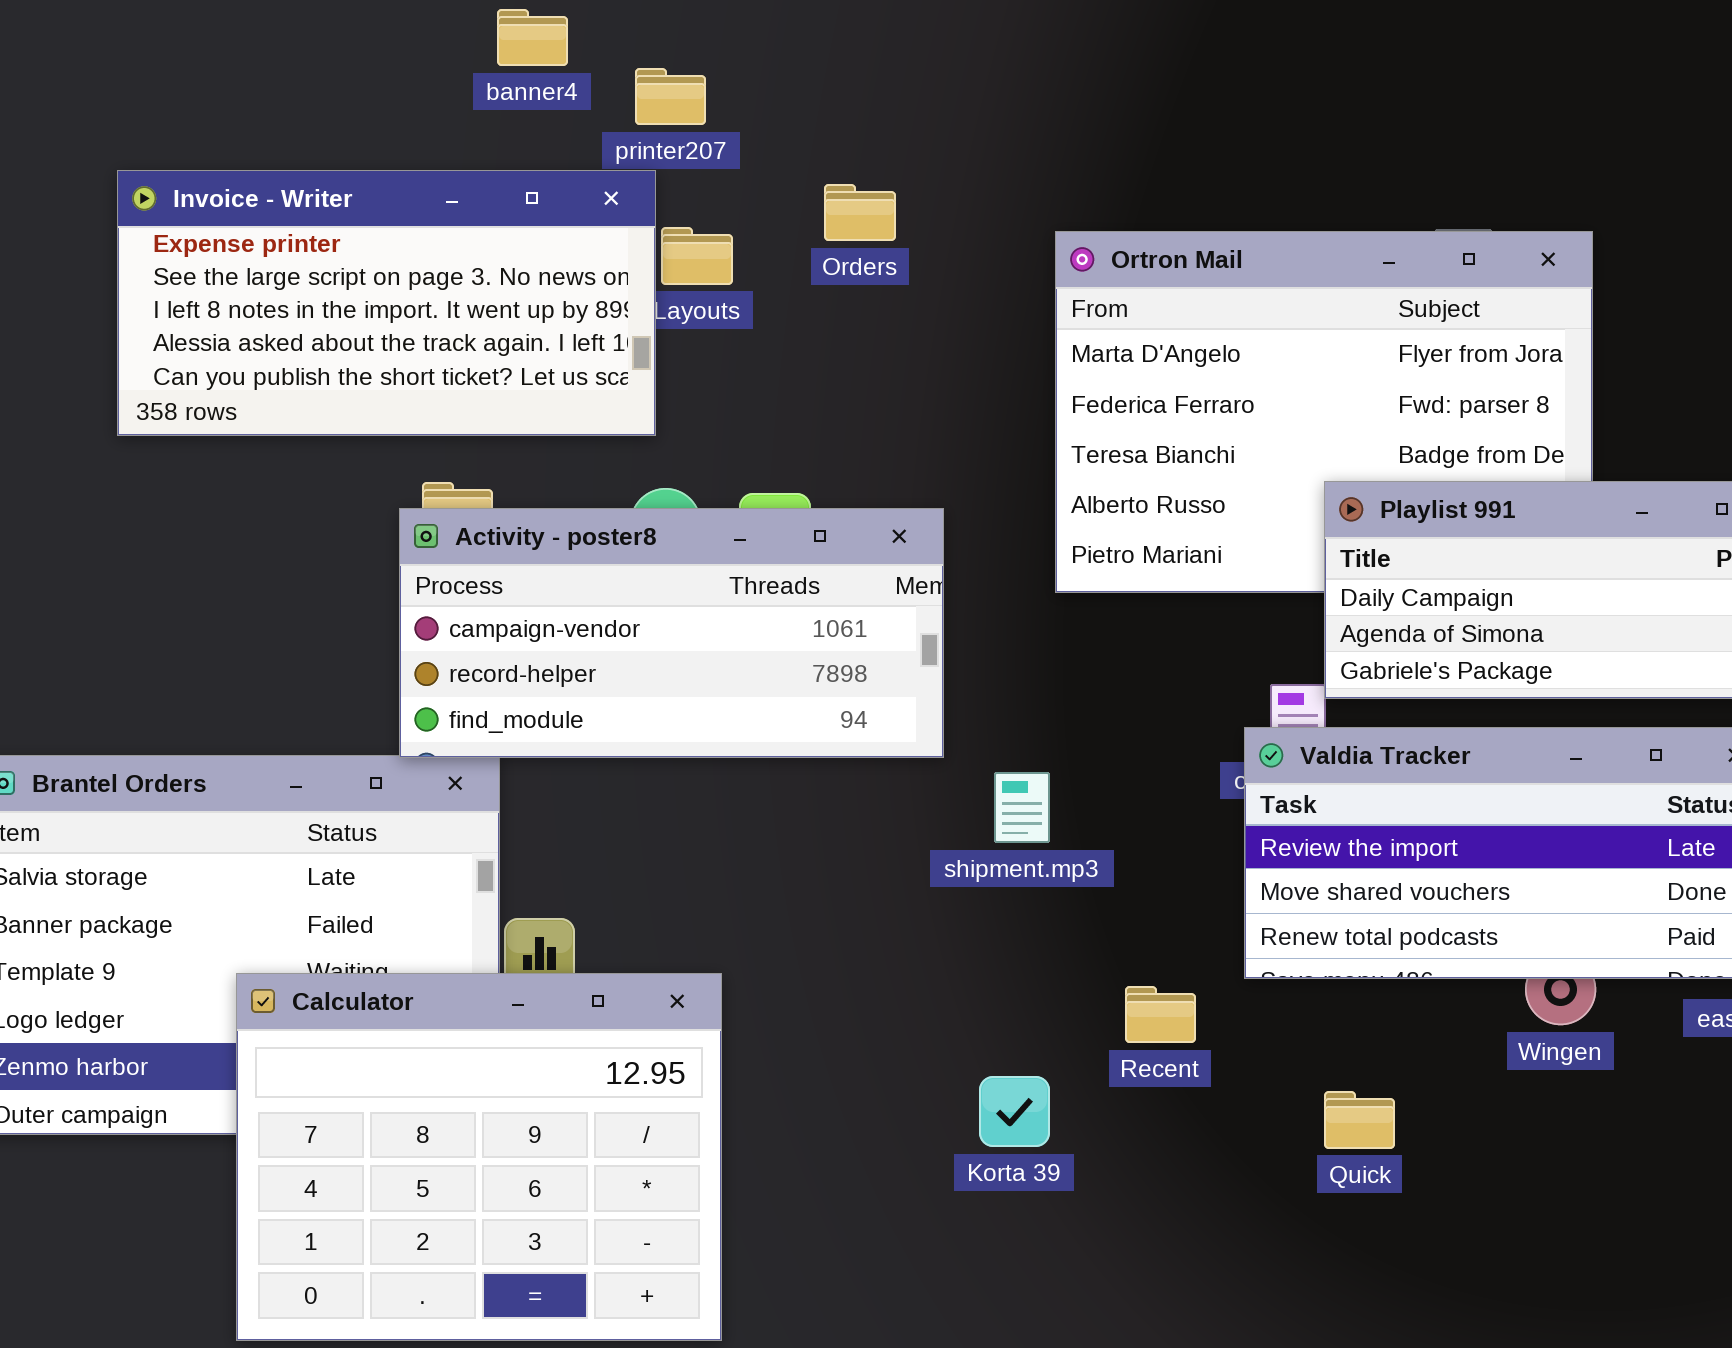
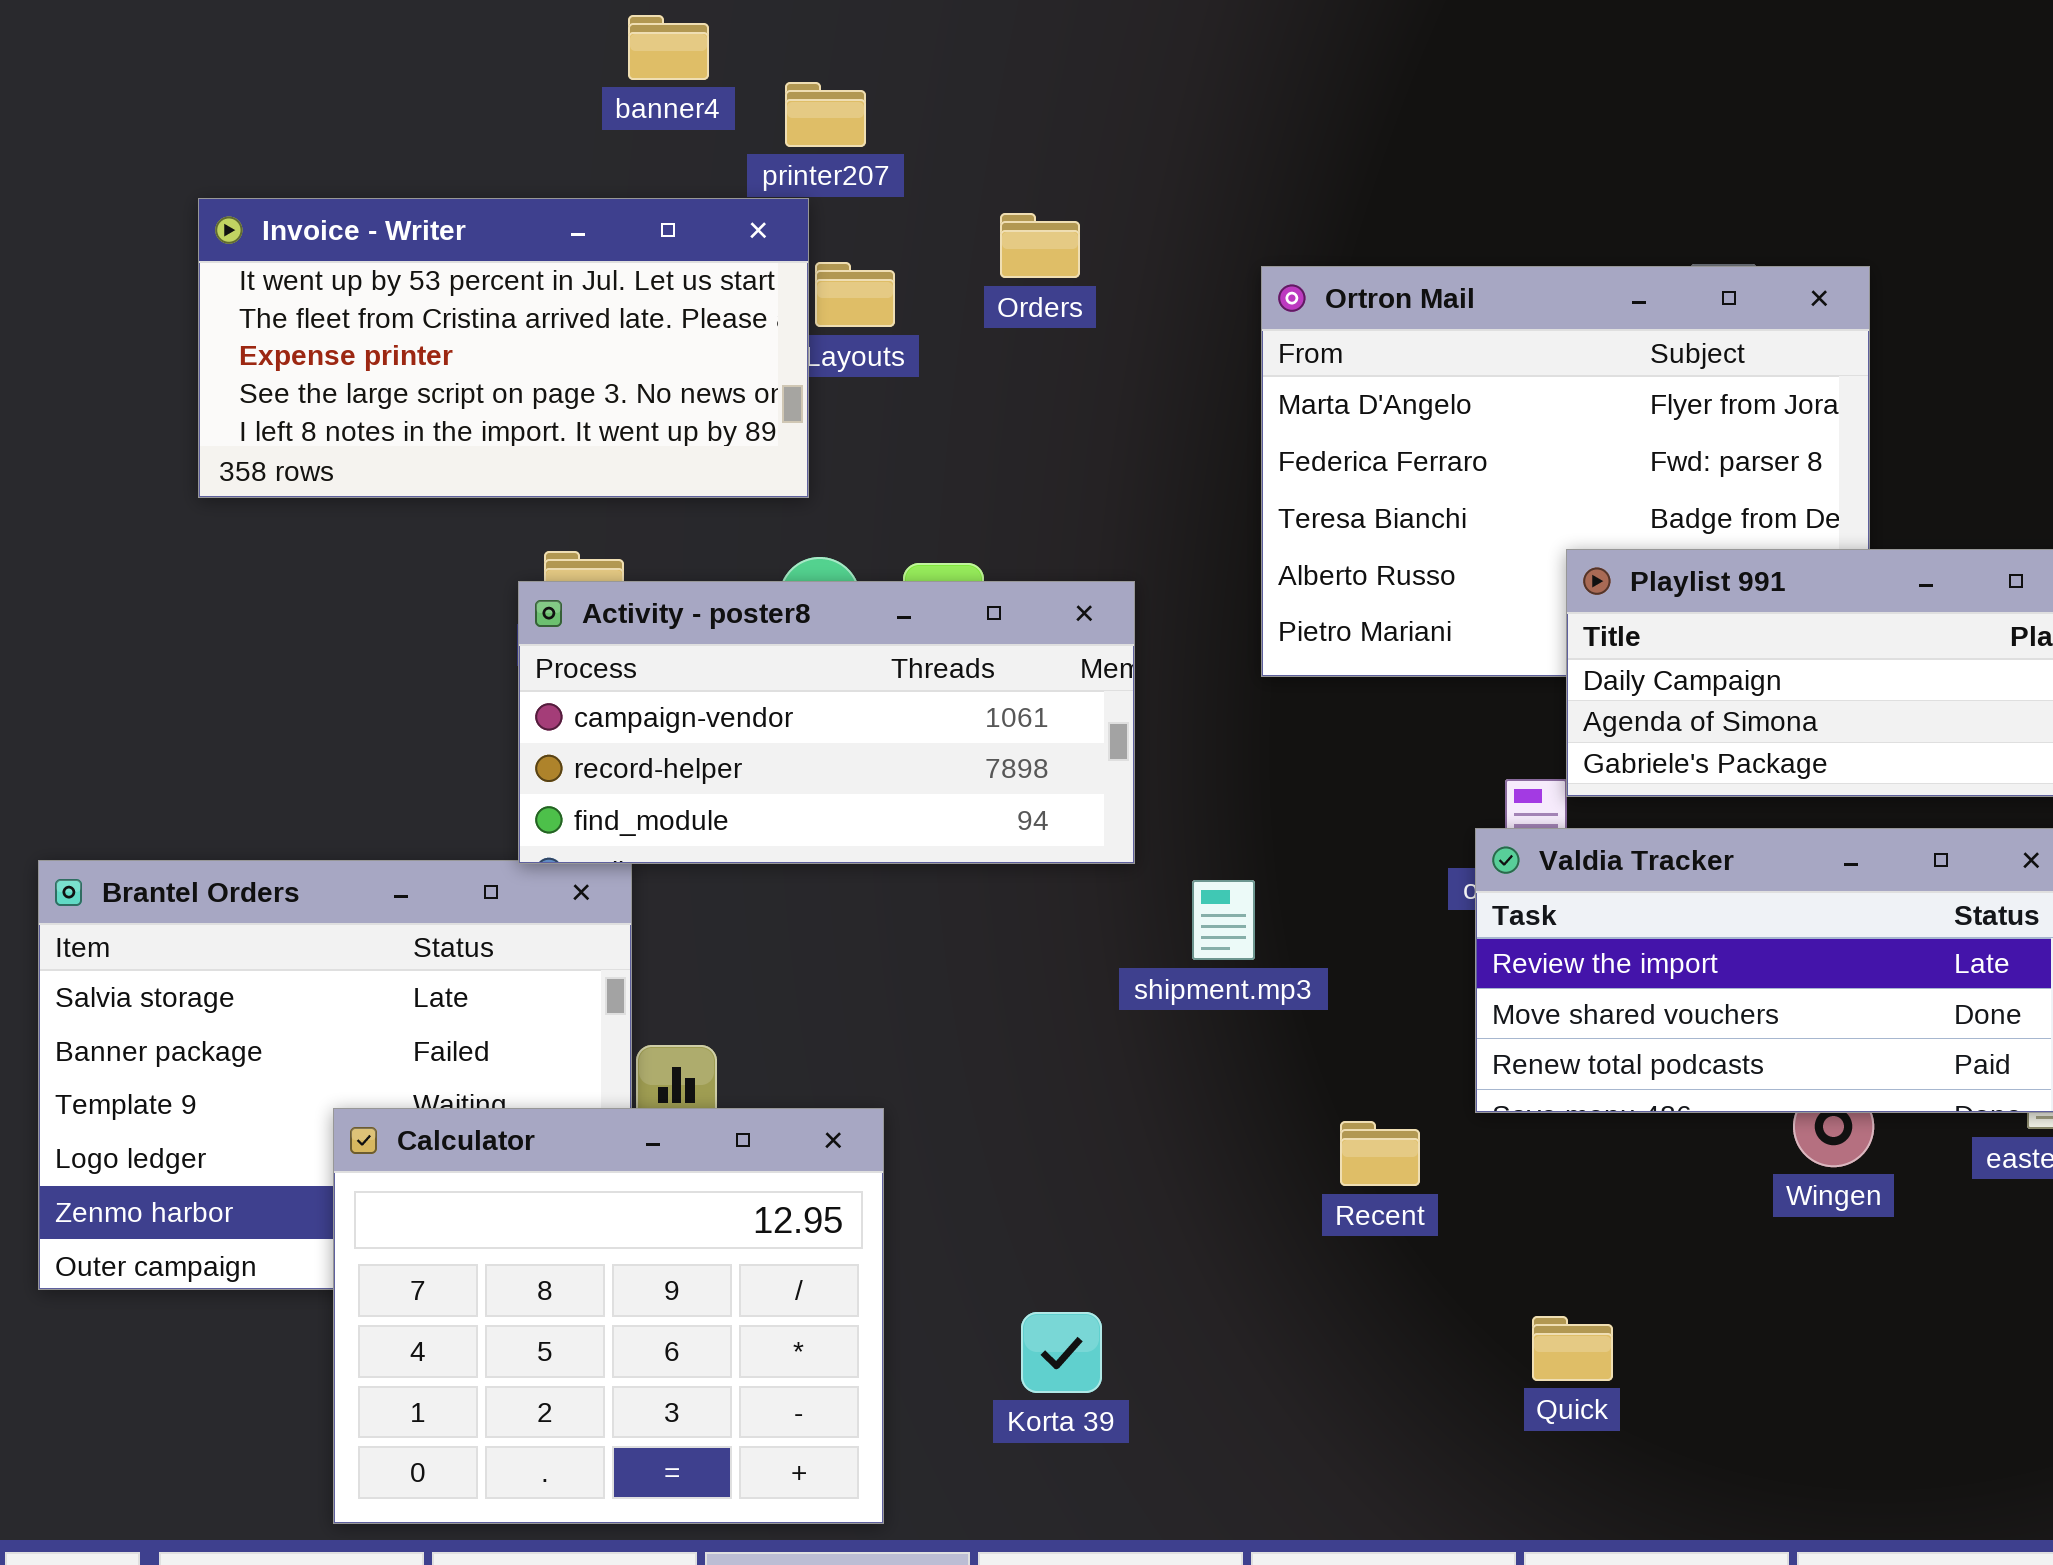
Invoice - Writer: [117,170,656,436] -> [198,198,809,498], scrolled up 2 rows
Korta 39: [979,1076,1050,1147] -> [1021,1312,1102,1393], moved
Quick: [1324,1091,1395,1149] -> [1532,1316,1613,1381], moved

